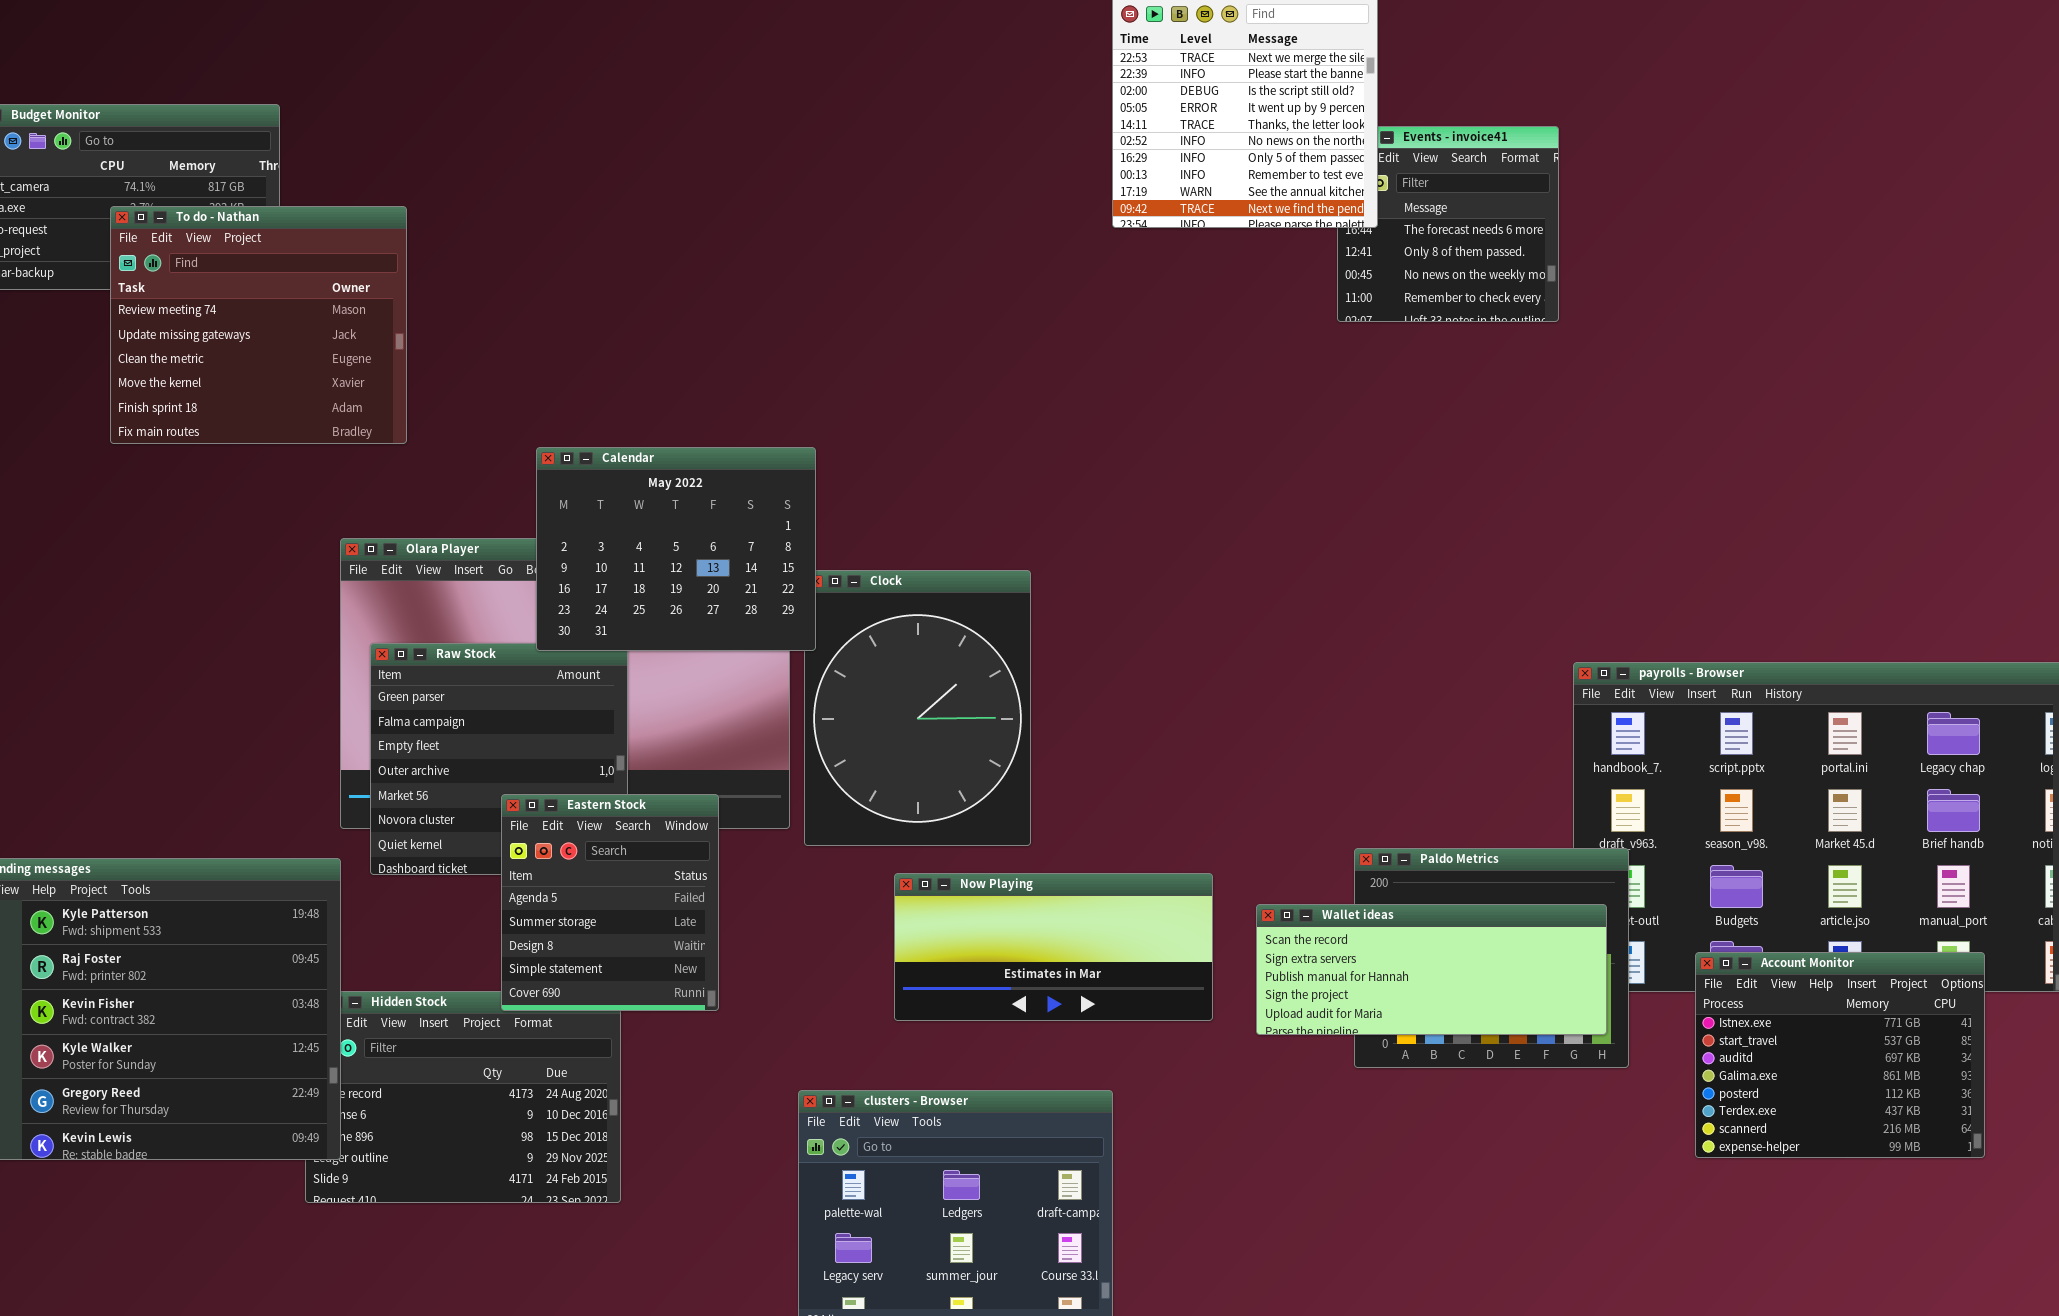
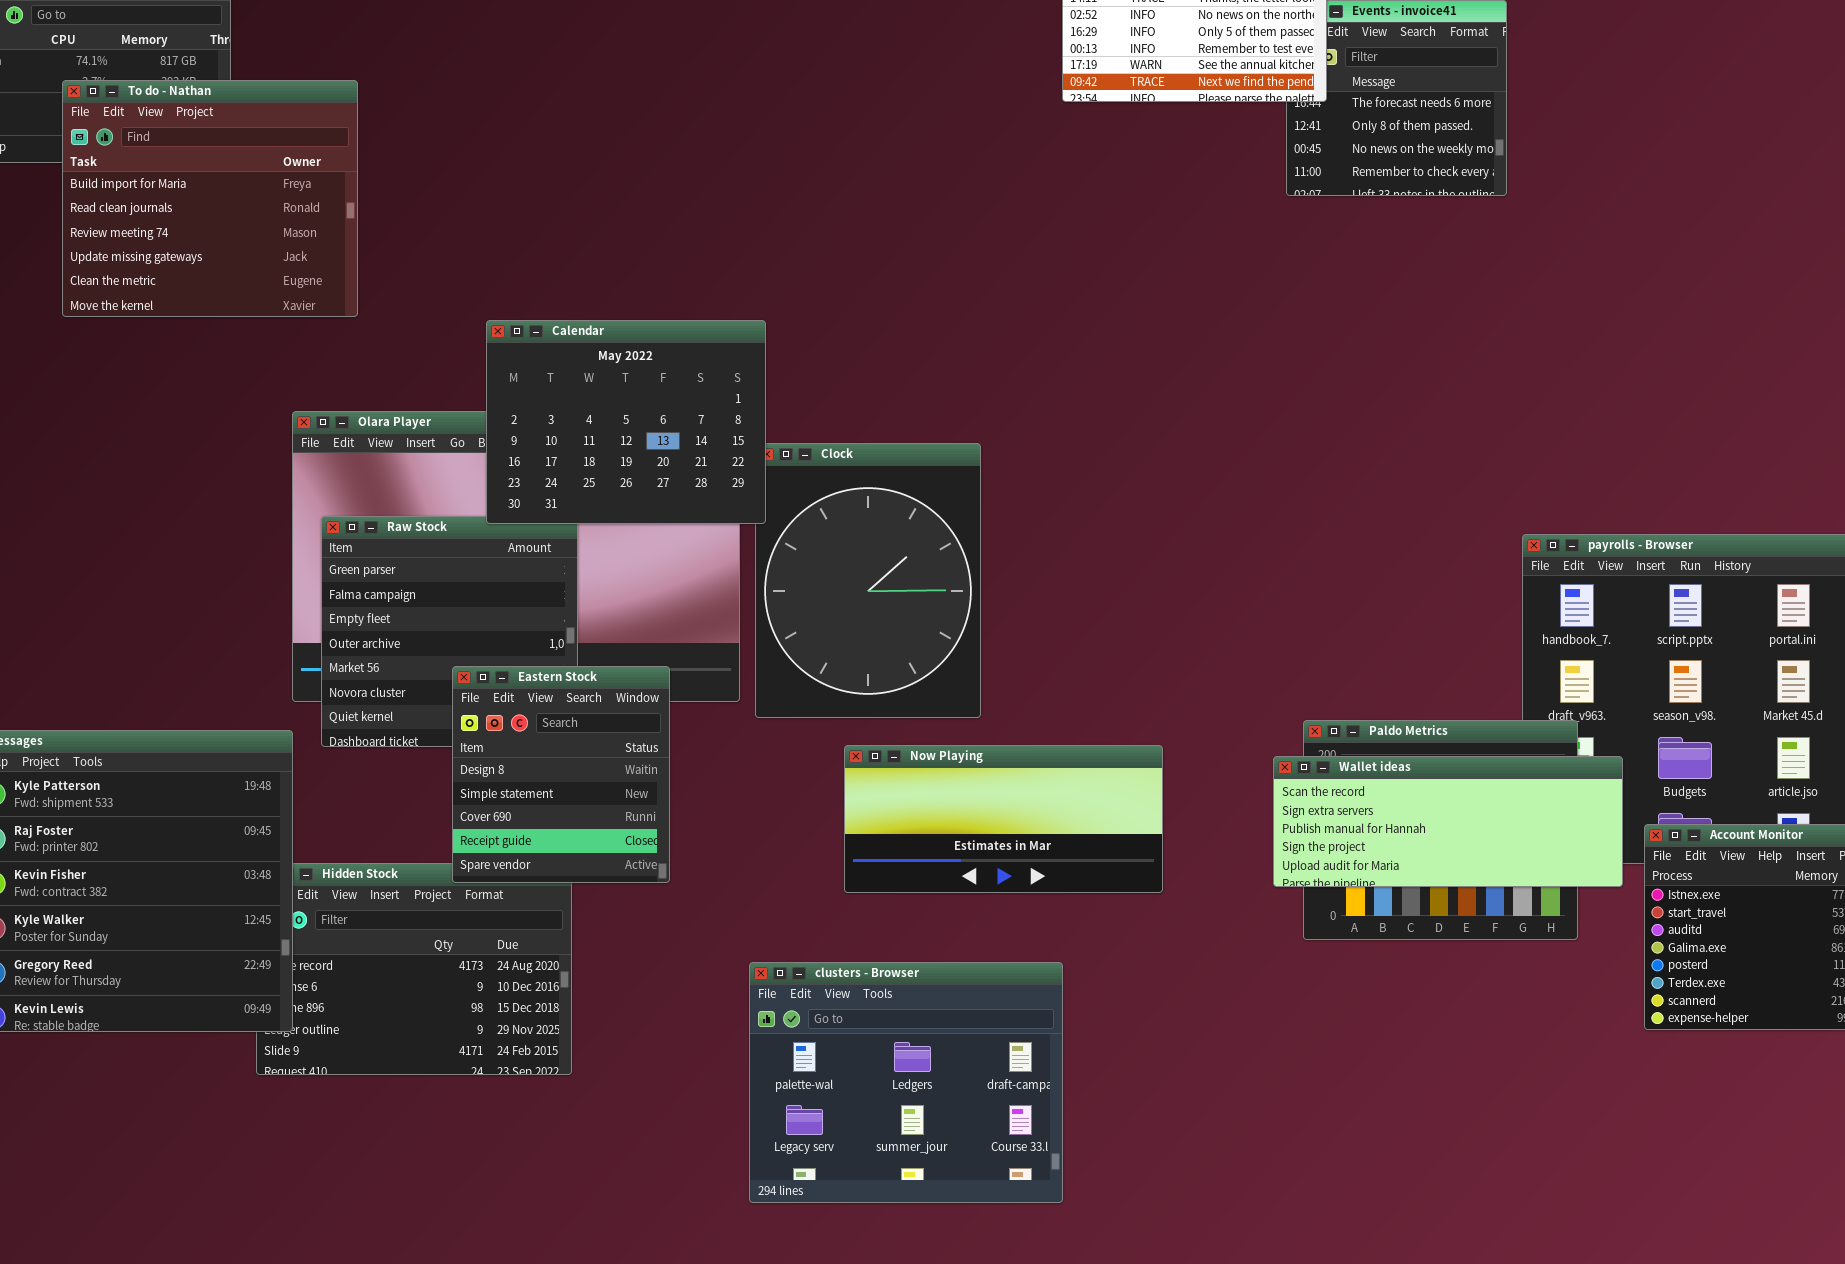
To do - Nathan: [110,206,407,444] -> [62,80,358,317], scrolled up 2 rows
Eastern Stock: [501,794,719,1011] -> [452,666,670,883], scrolled down 2 rows
Wallet ideas: [1256,904,1607,1035] -> [1273,756,1623,887], moved

